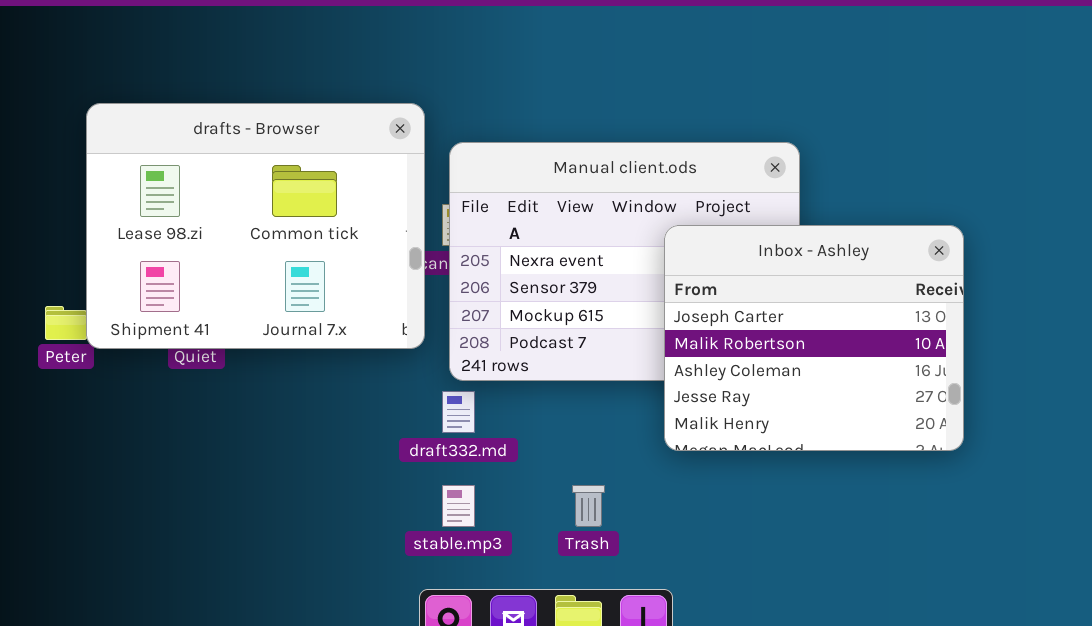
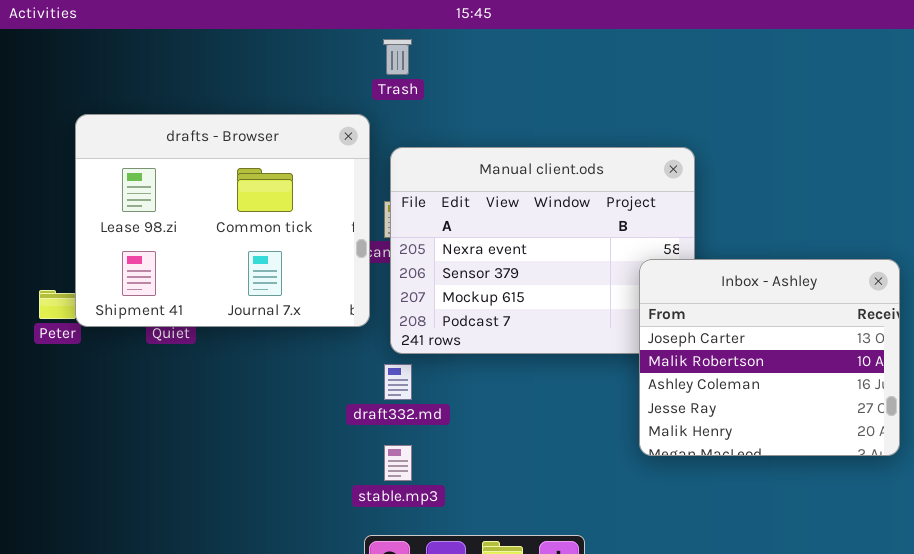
Inbox - Ashley: [664,225,964,451] -> [639,259,900,456], moved
Trash: [572,485,605,527] -> [383,39,412,75], moved

